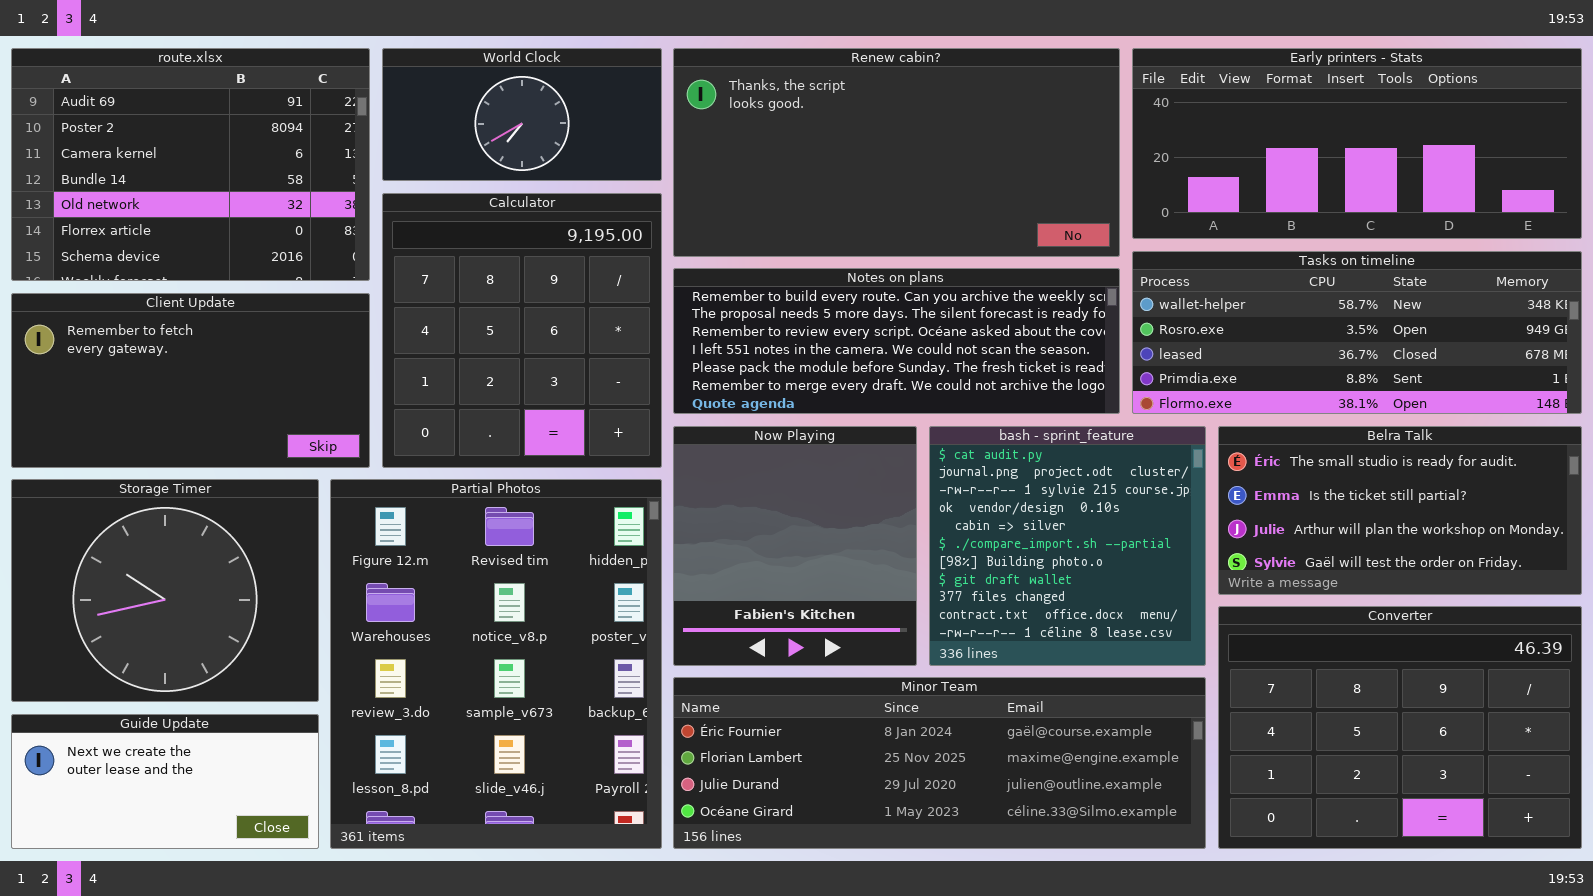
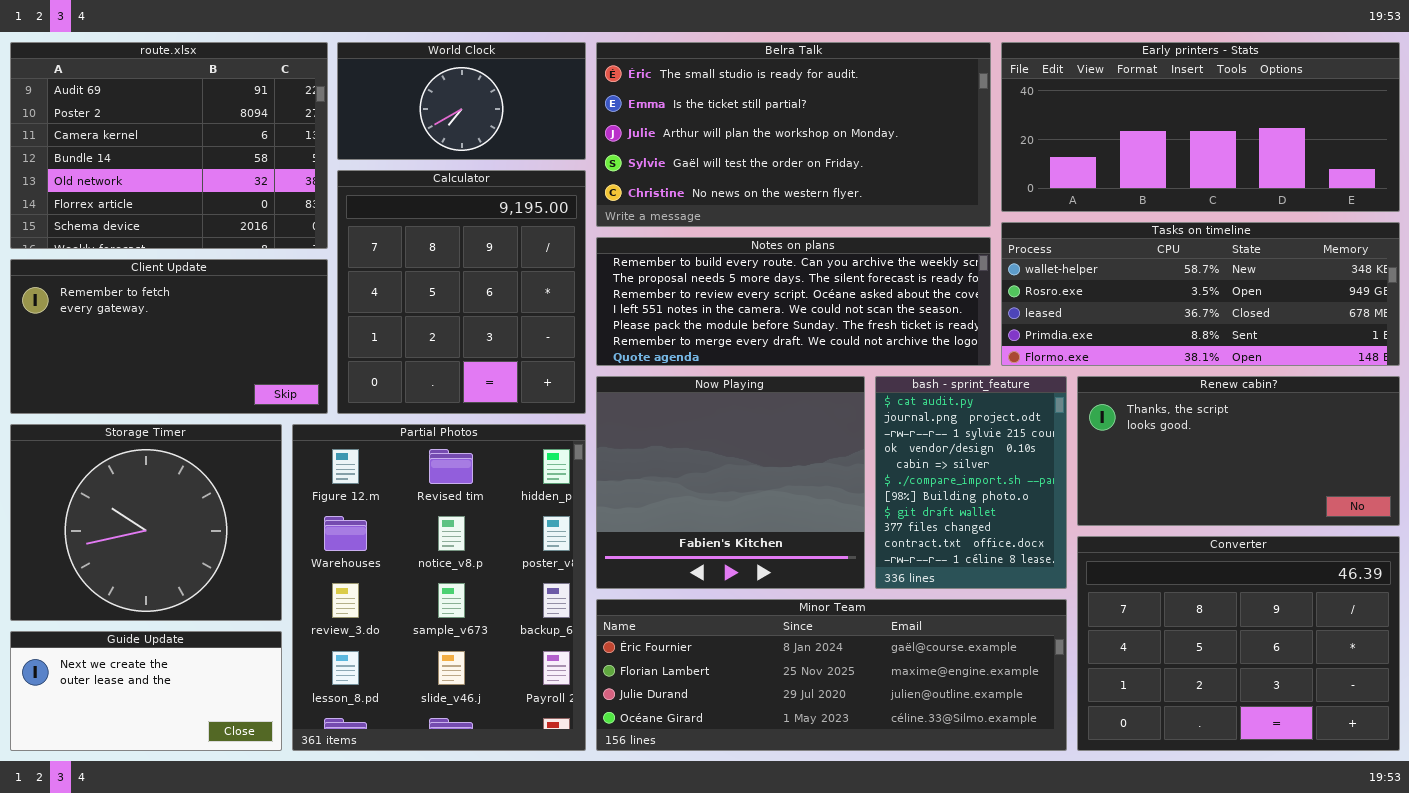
Renew cabin?: [673,48,1120,257] -> [1077,376,1400,526], moved, resized
Now Playing: [673,426,917,666] -> [596,376,865,589], resized
bash - sprint_feature: [929,426,1206,666] -> [875,376,1067,589], resized
Belra Talk: [1218,426,1582,595] -> [596,42,991,227], moved, resized

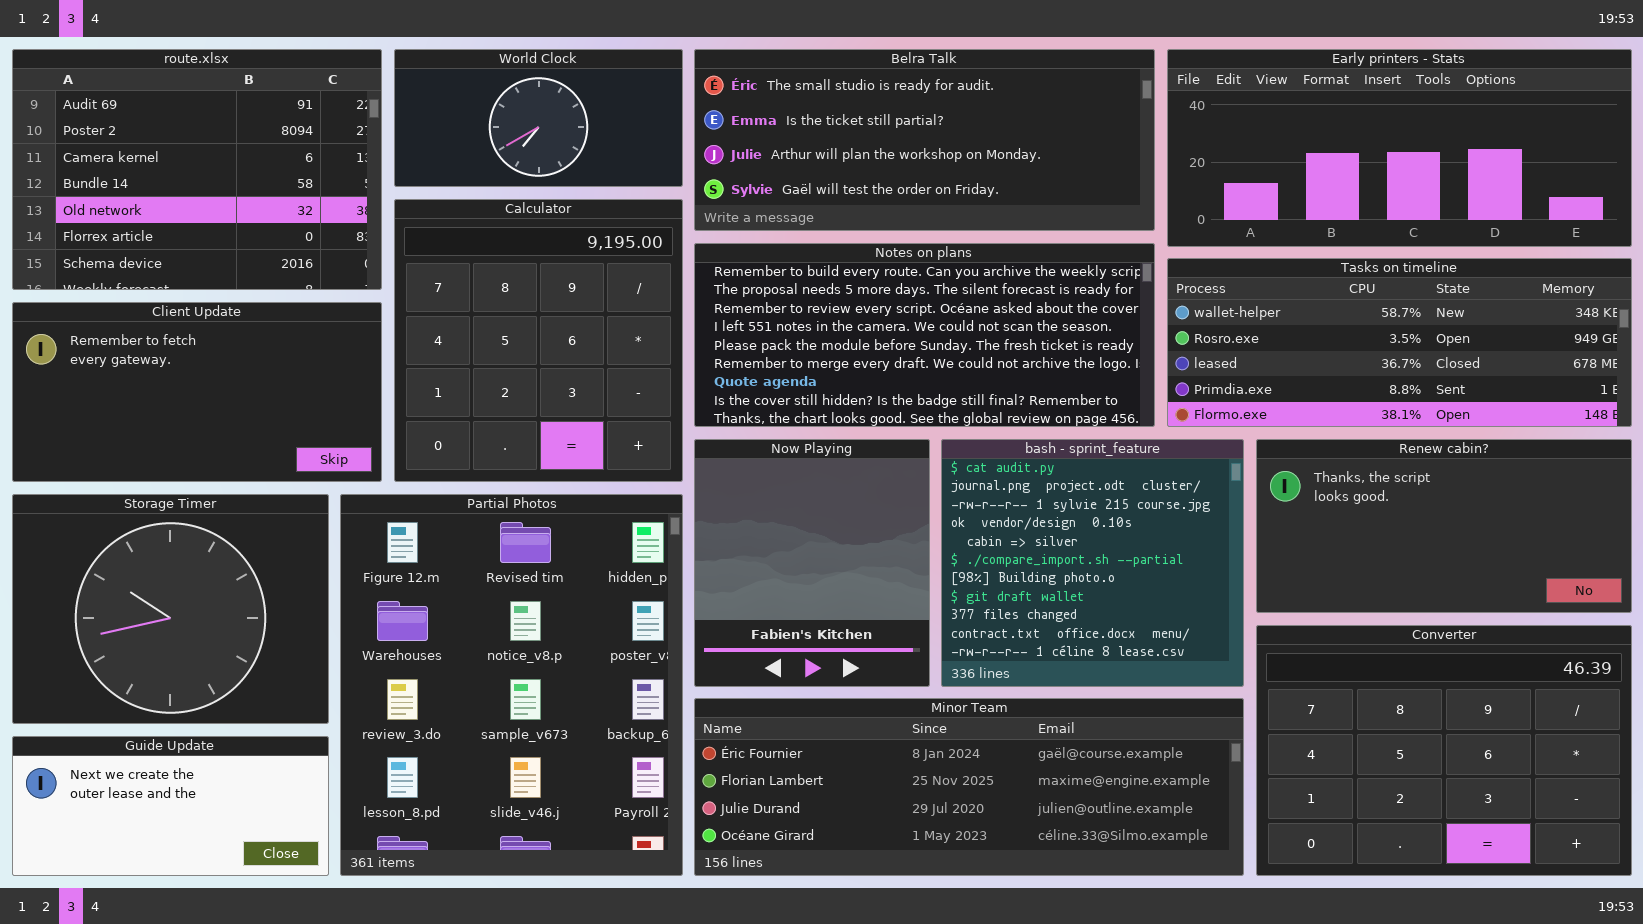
Belra Talk: [596,42,991,227] -> [694,49,1155,231], resized
Notes on plans: [596,237,991,366] -> [694,243,1155,427], resized
Now Playing: [596,376,865,589] -> [694,439,930,687], resized
bash - sprint_feature: [875,376,1067,589] -> [941,439,1244,687], resized

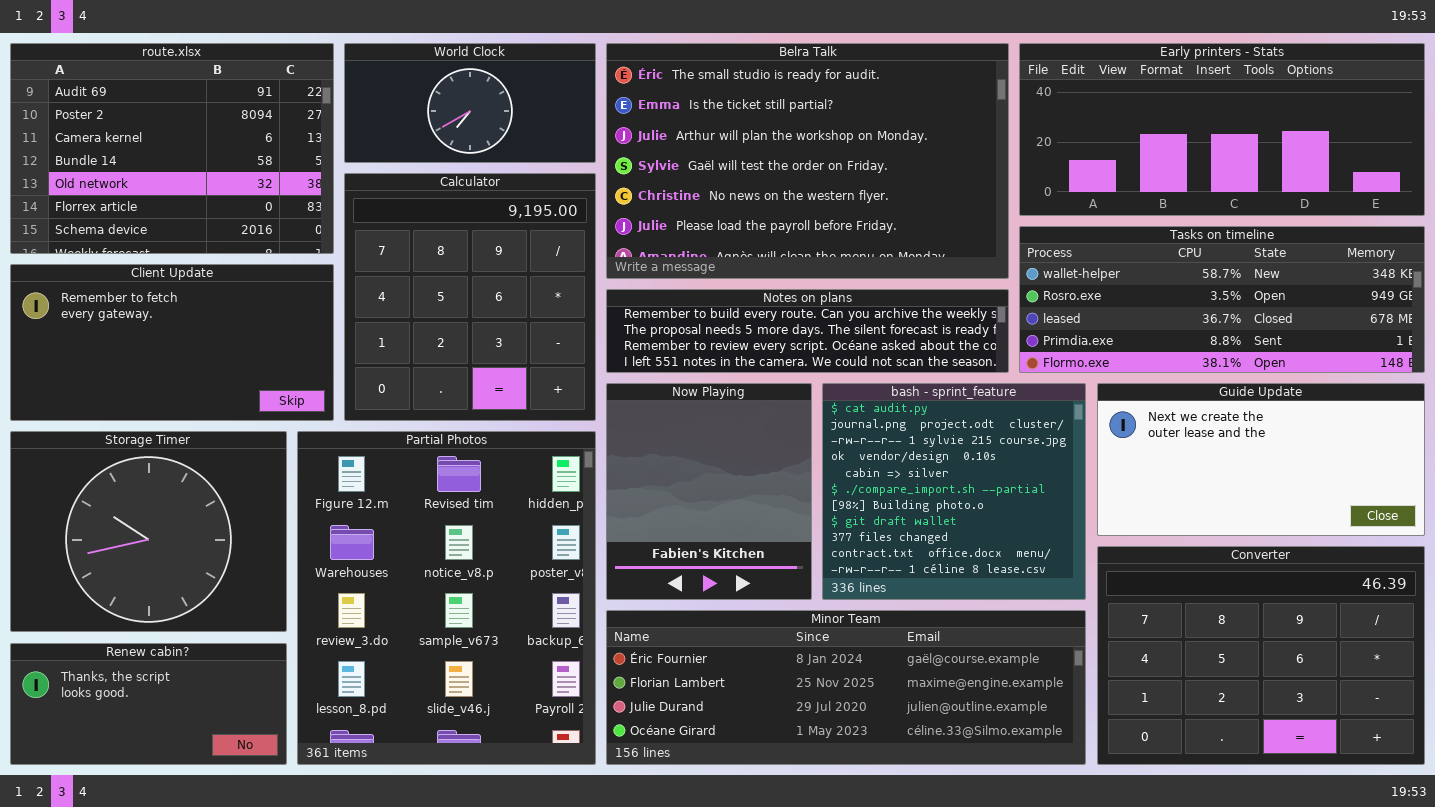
Belra Talk: [694,49,1155,231] -> [606,43,1009,279], resized
Notes on plans: [694,243,1155,427] -> [606,289,1009,373], resized
Renew cabin?: [1256,439,1632,613] -> [10,643,287,765], moved, resized
Guide Update: [12,736,329,876] -> [1097,383,1425,536], moved, resized

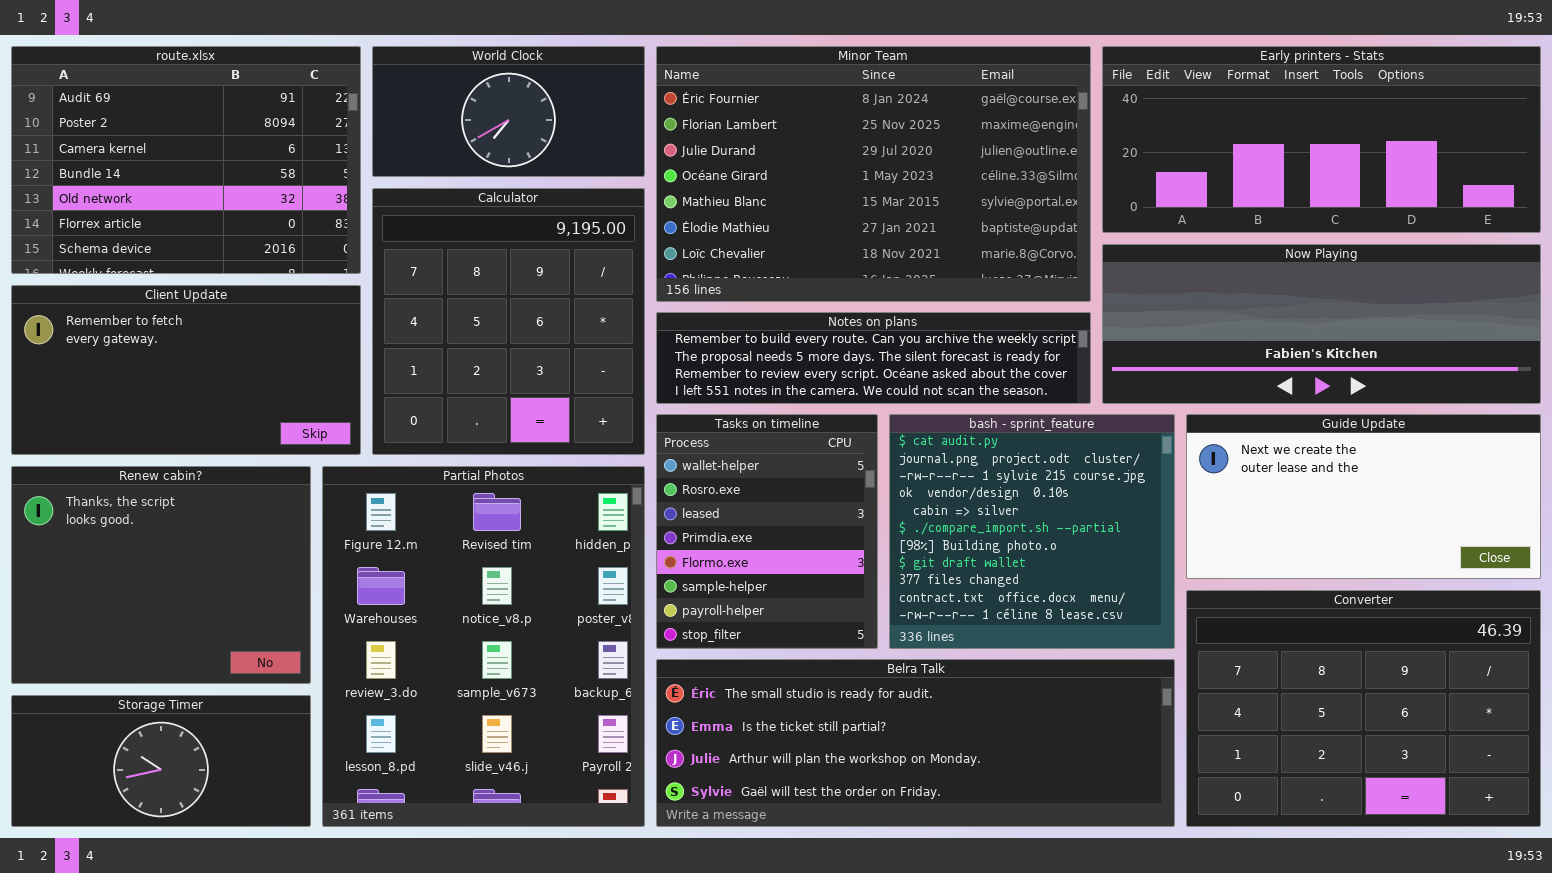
Belra Talk: [606,43,1009,279] -> [656,659,1175,827], moved, resized
Tasks on timeline: [1019,226,1425,373] -> [656,414,878,649], moved, resized
Now Playing: [606,383,812,600] -> [1102,244,1541,404], moved, resized
Storage Timer: [10,431,287,632] -> [11,695,311,827], moved, resized
Minor Team: [606,610,1086,765] -> [656,46,1091,302], moved, resized
Renew cabin?: [10,643,287,765] -> [11,466,311,684], moved, resized

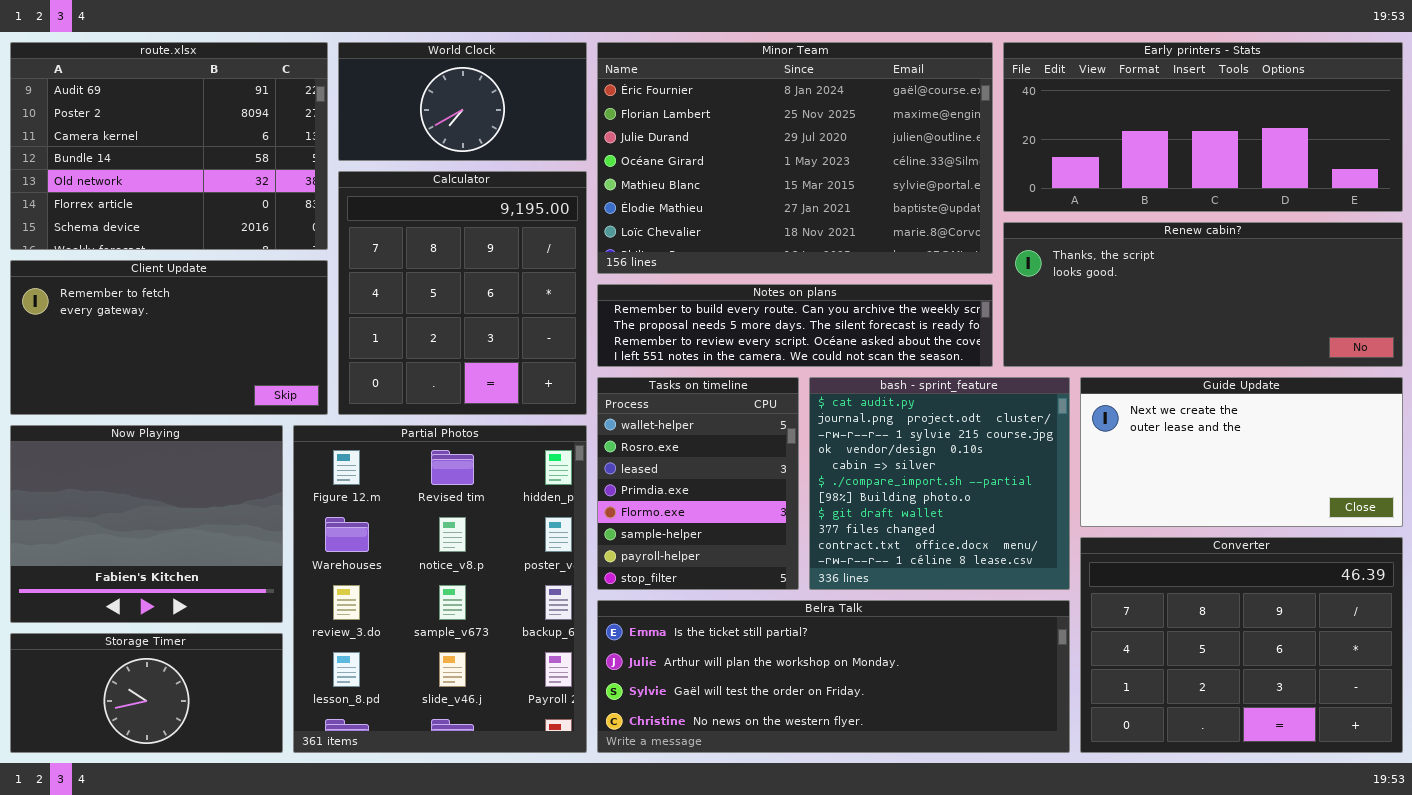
Now Playing: [1102,244,1541,404] -> [10,425,283,623], moved, resized
Renew cabin?: [11,466,311,684] -> [1003,222,1403,367], moved, resized
Belra Talk: [656,659,1175,827] -> [597,600,1070,753], scrolled down 1 row

